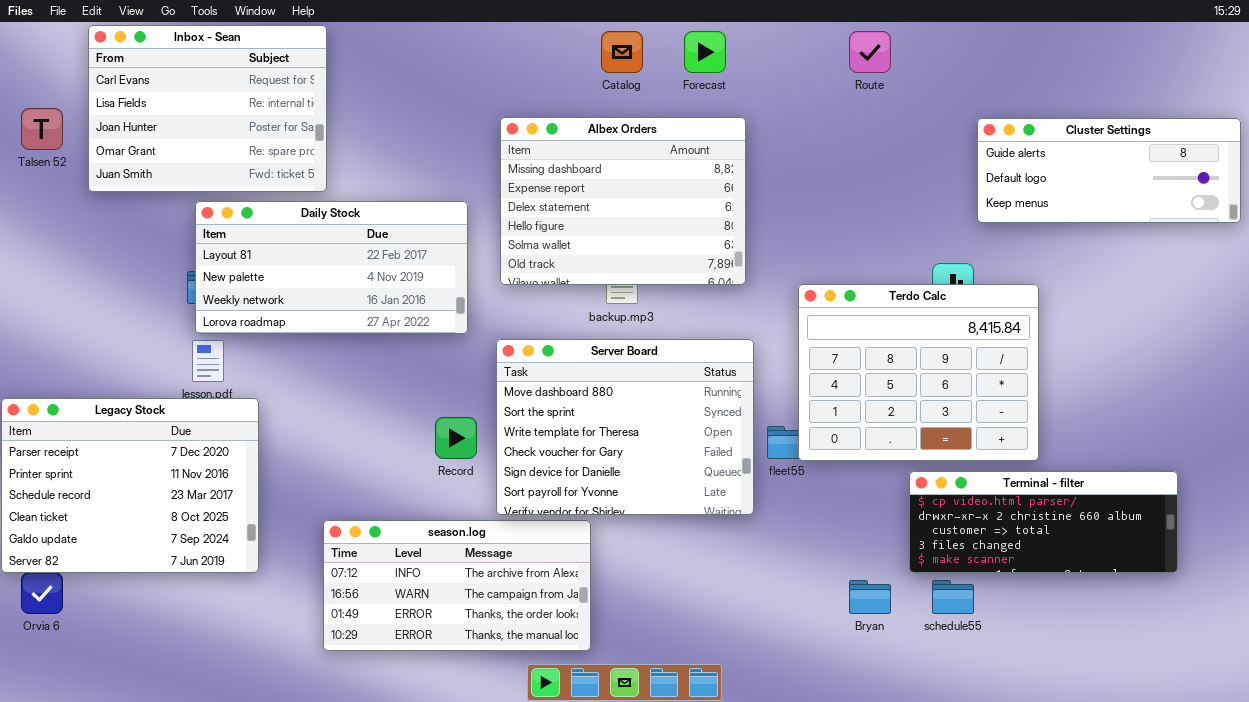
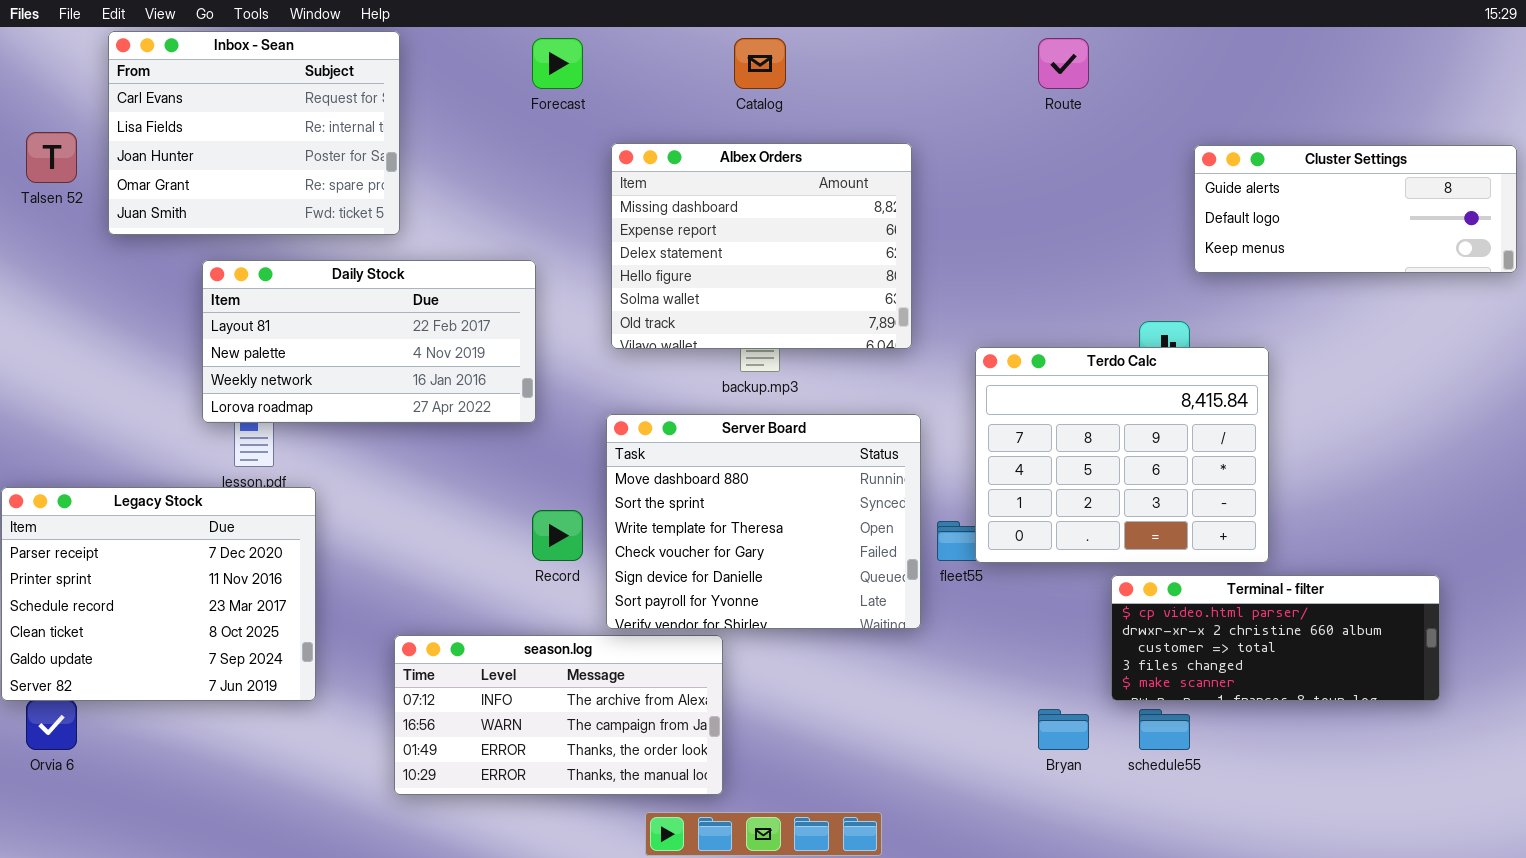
Forecast: [684,31,726,73] -> [532,38,583,89], moved
Daily Stock: [195,201,468,334] -> [202,260,536,423], moved

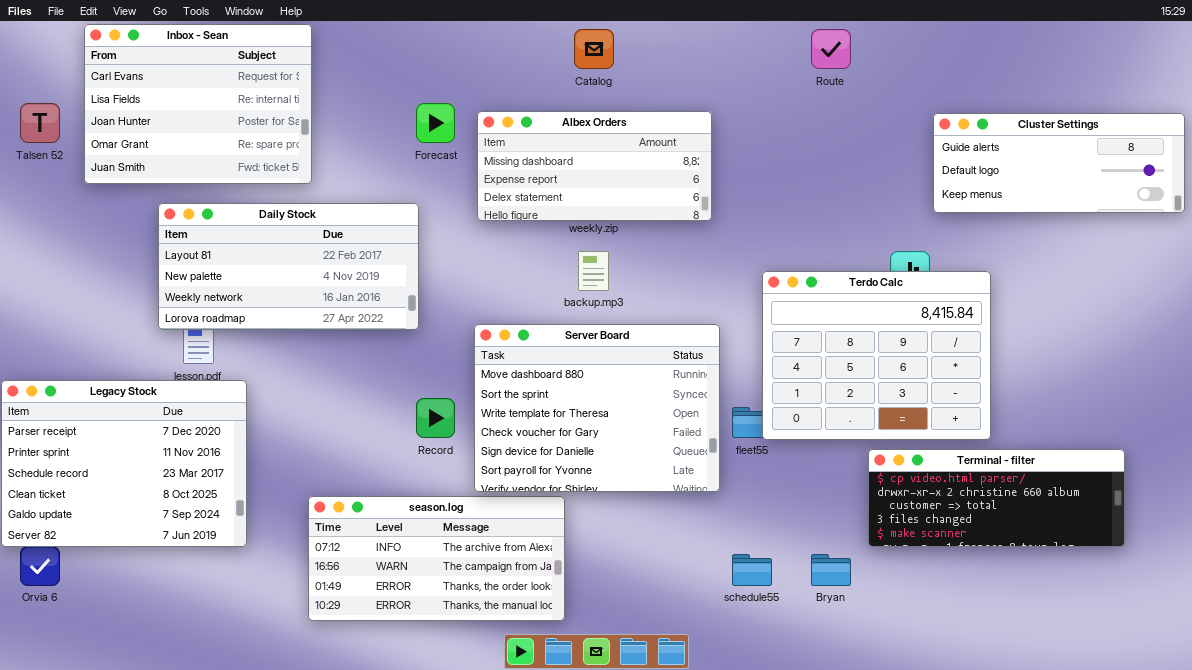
Forecast: [532,38,583,89] -> [416,103,455,143], moved
Albex Orders: [611,143,912,349] -> [477,111,712,221], resized
schedule55: [1139,709,1190,750] -> [732,554,772,586], moved

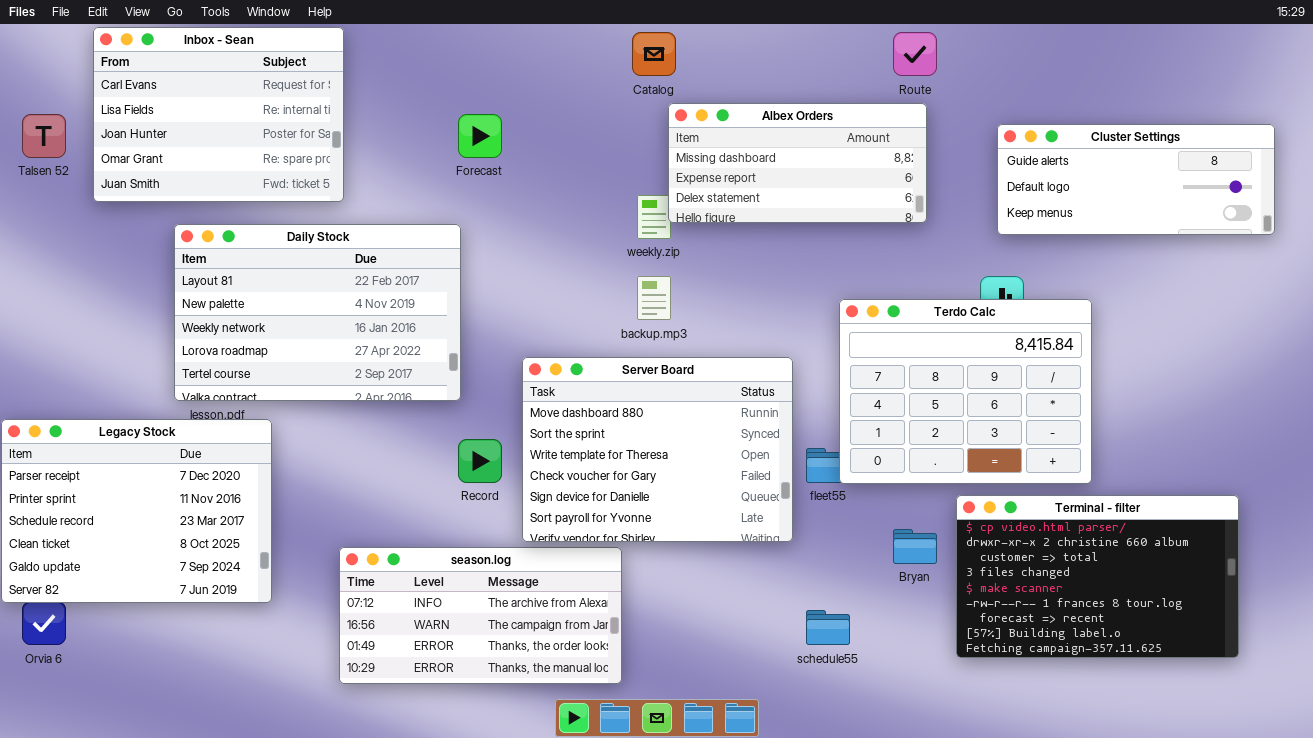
Albex Orders: [477,111,712,221] -> [668,103,927,223], moved
Cluster Settings: [933,113,1185,213] -> [997,124,1275,235], moved
Daily Stock: [158,203,419,330] -> [174,224,461,401], resized
Terminal - filter: [868,449,1125,547] -> [956,495,1239,658], resized
Bryan: [811,554,851,586] -> [893,529,937,564], moved

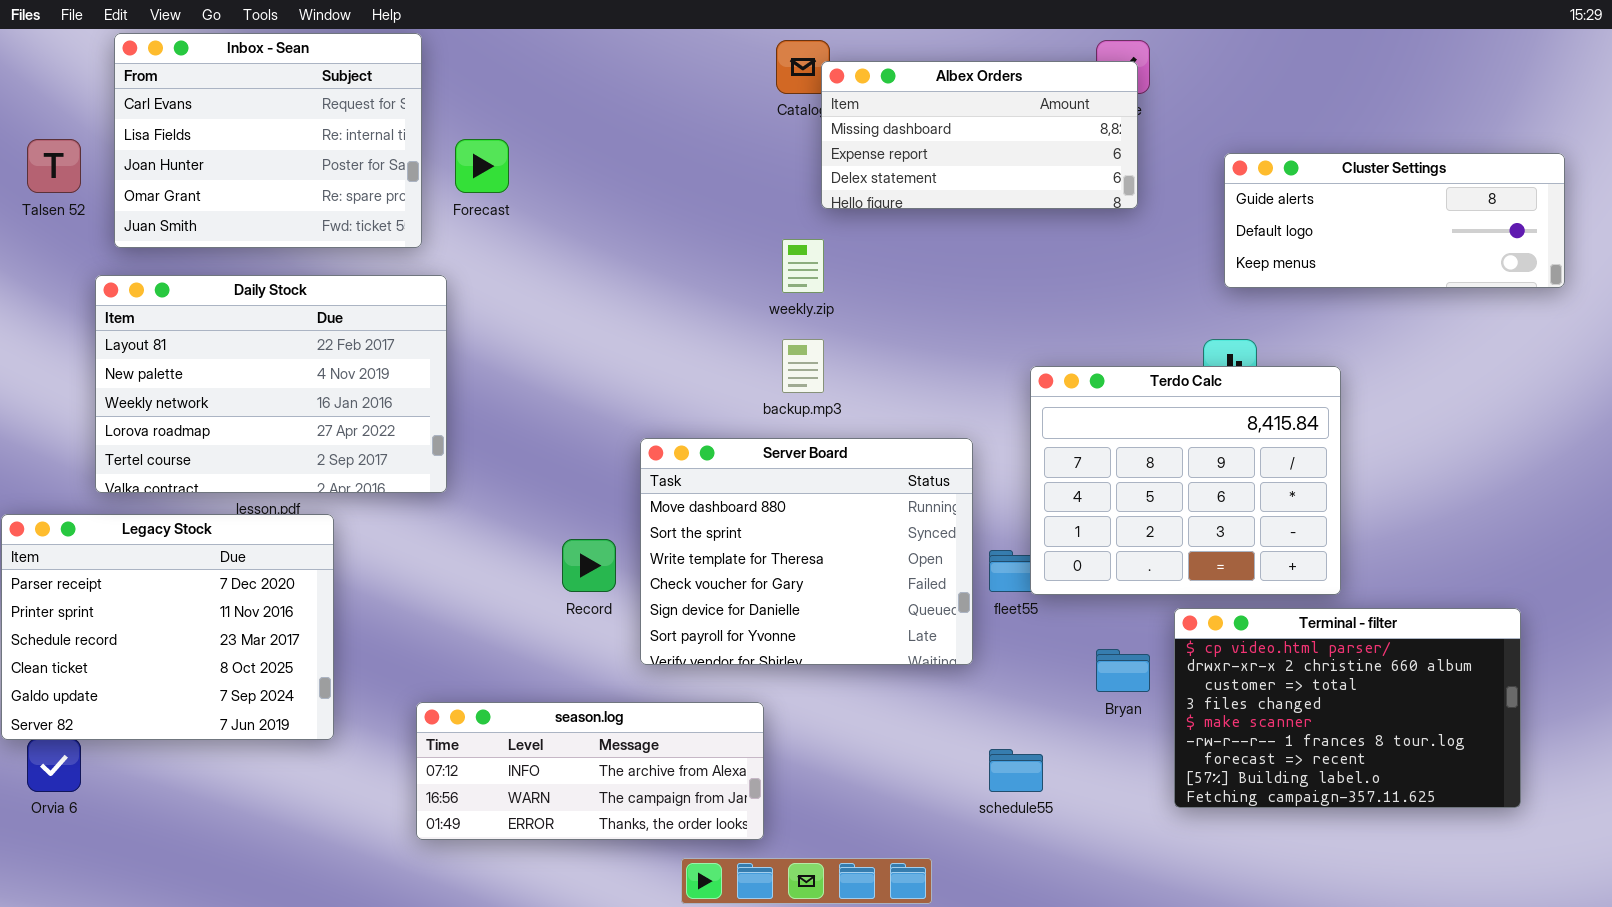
Albex Orders: [668,103,927,223] -> [821,61,1138,209], moved
Forecast: [458,114,502,158] -> [455,139,509,193], moved
Daily Stock: [174,224,461,401] -> [95,275,447,493], moved
season.log: [339,547,622,684] -> [416,702,764,840], resized

